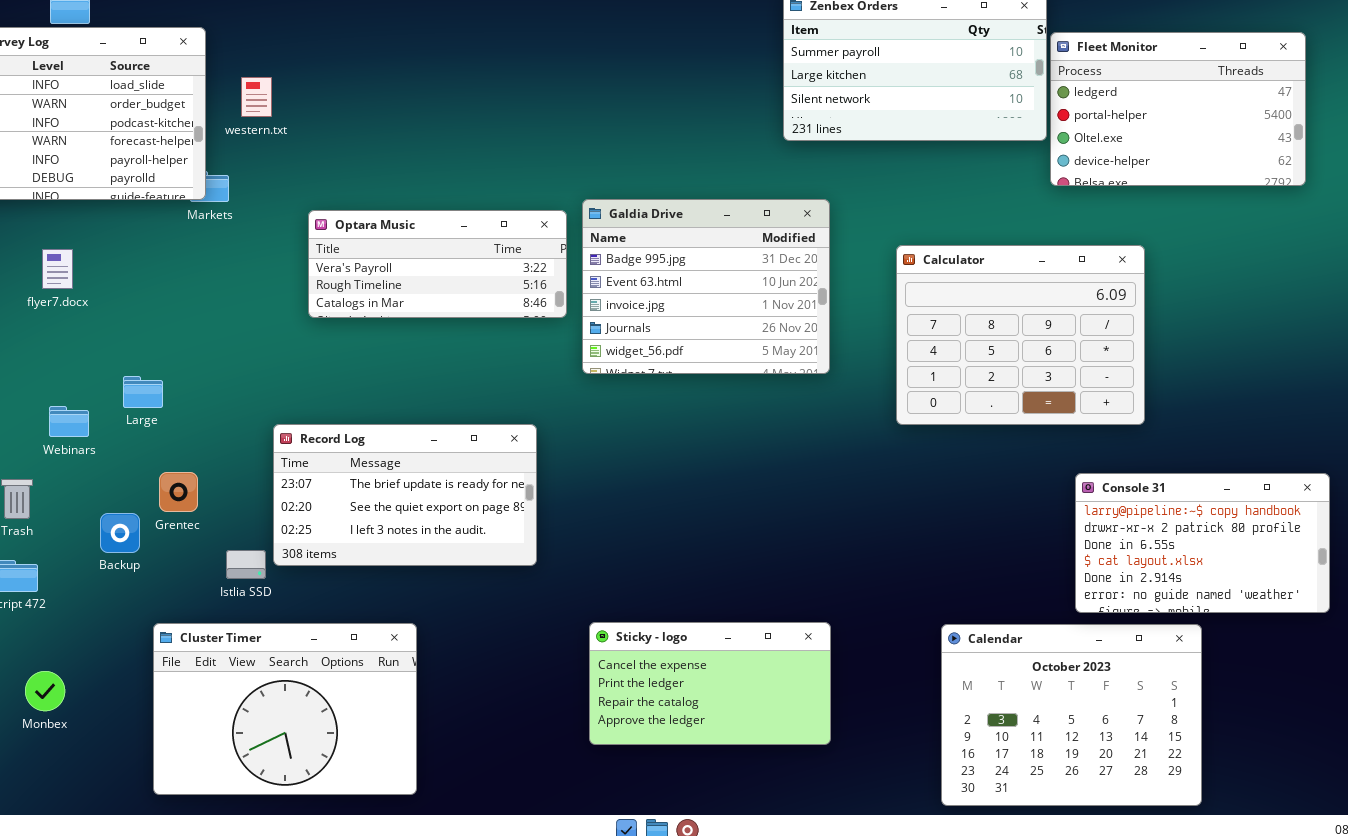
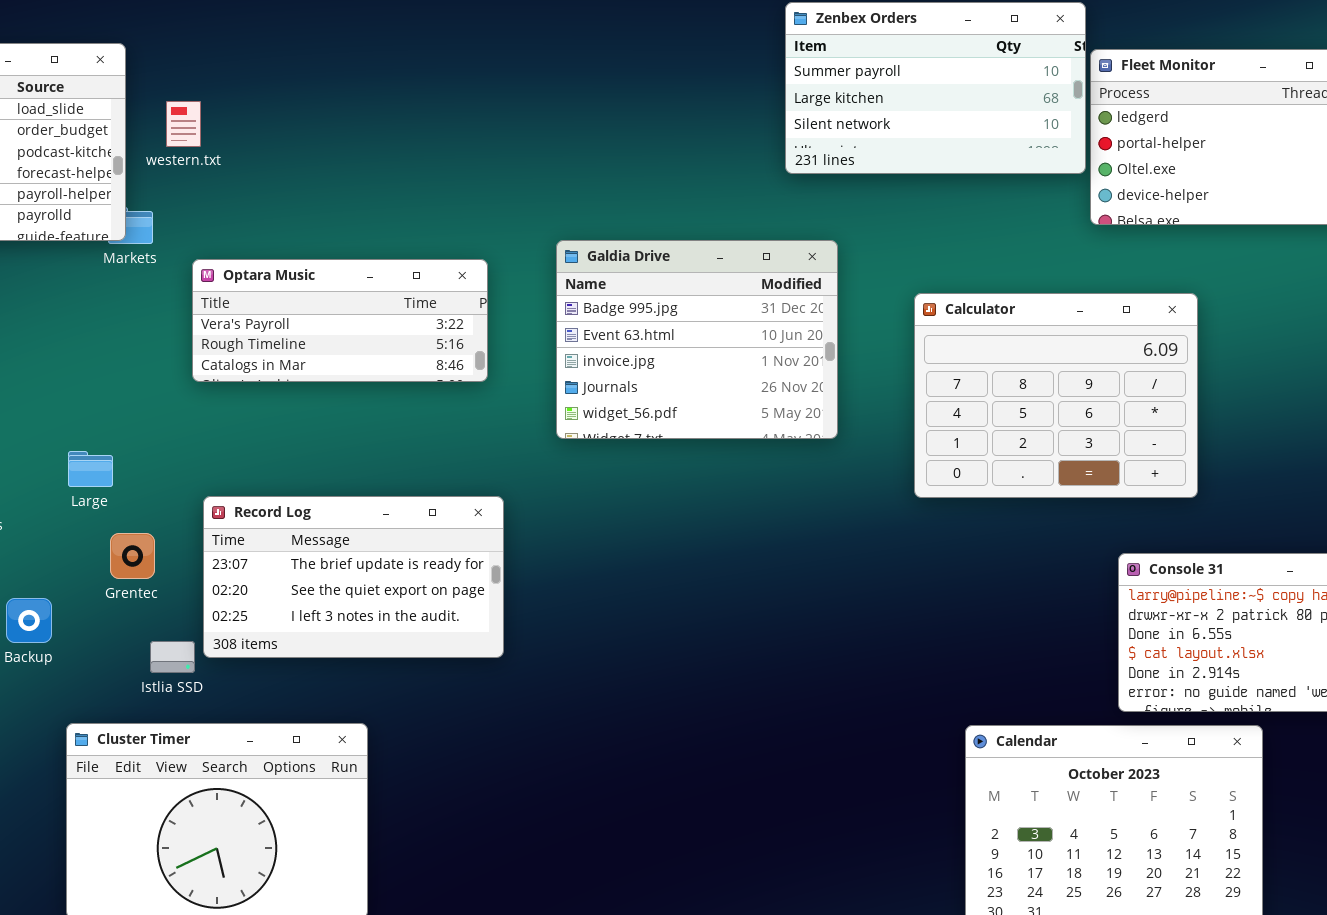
Optara Music: [308,210,567,318] -> [192,259,488,382], moved
Large: [123,376,163,408] -> [68,451,113,487], moved
Grentec: [159,472,198,512] -> [110,533,155,579], moved
Sticky - logo: [589,622,831,745] -> none, closed

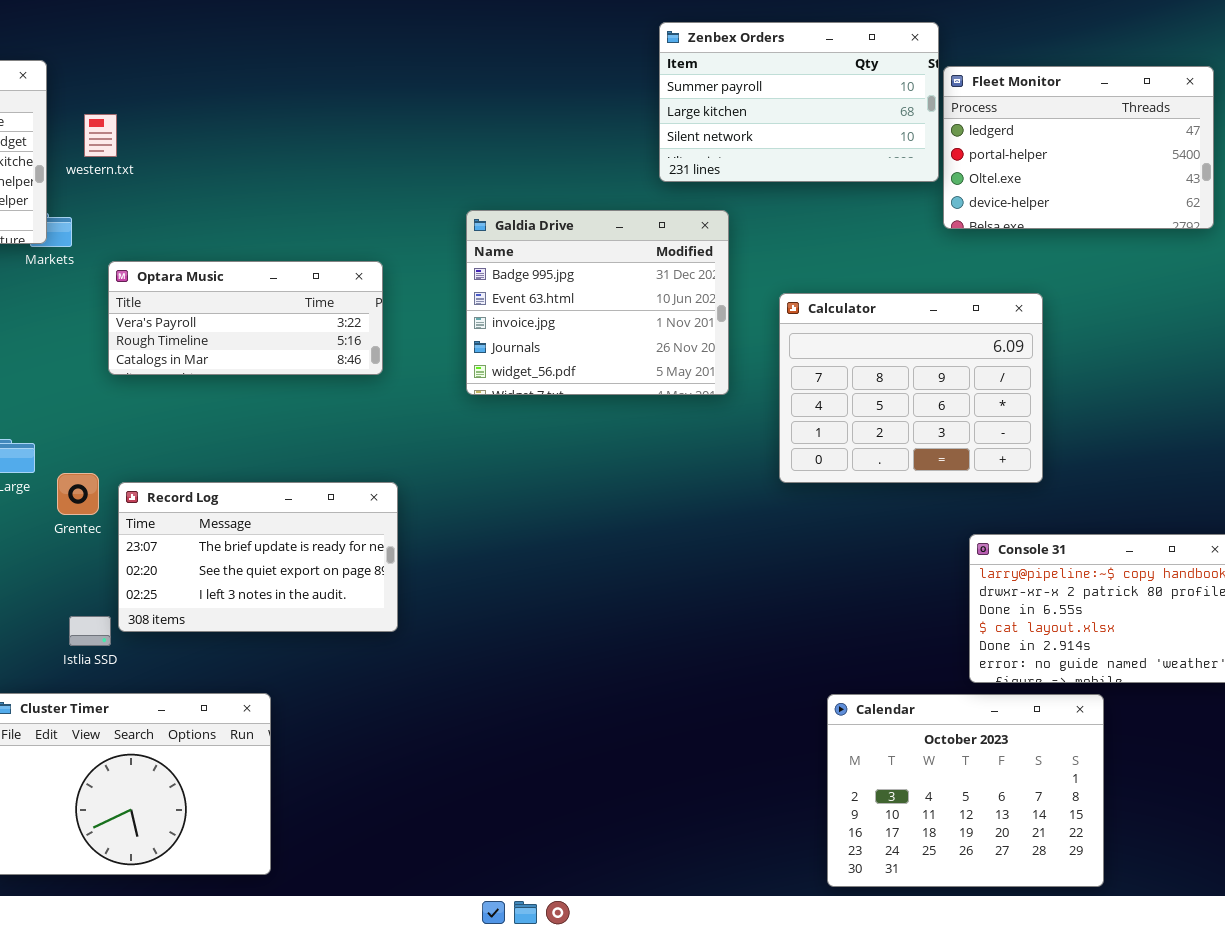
Galdia Drive: [556,240,838,439] -> [466,210,729,395], moved
Grentec: [110,533,155,579] -> [57,473,99,515], moved

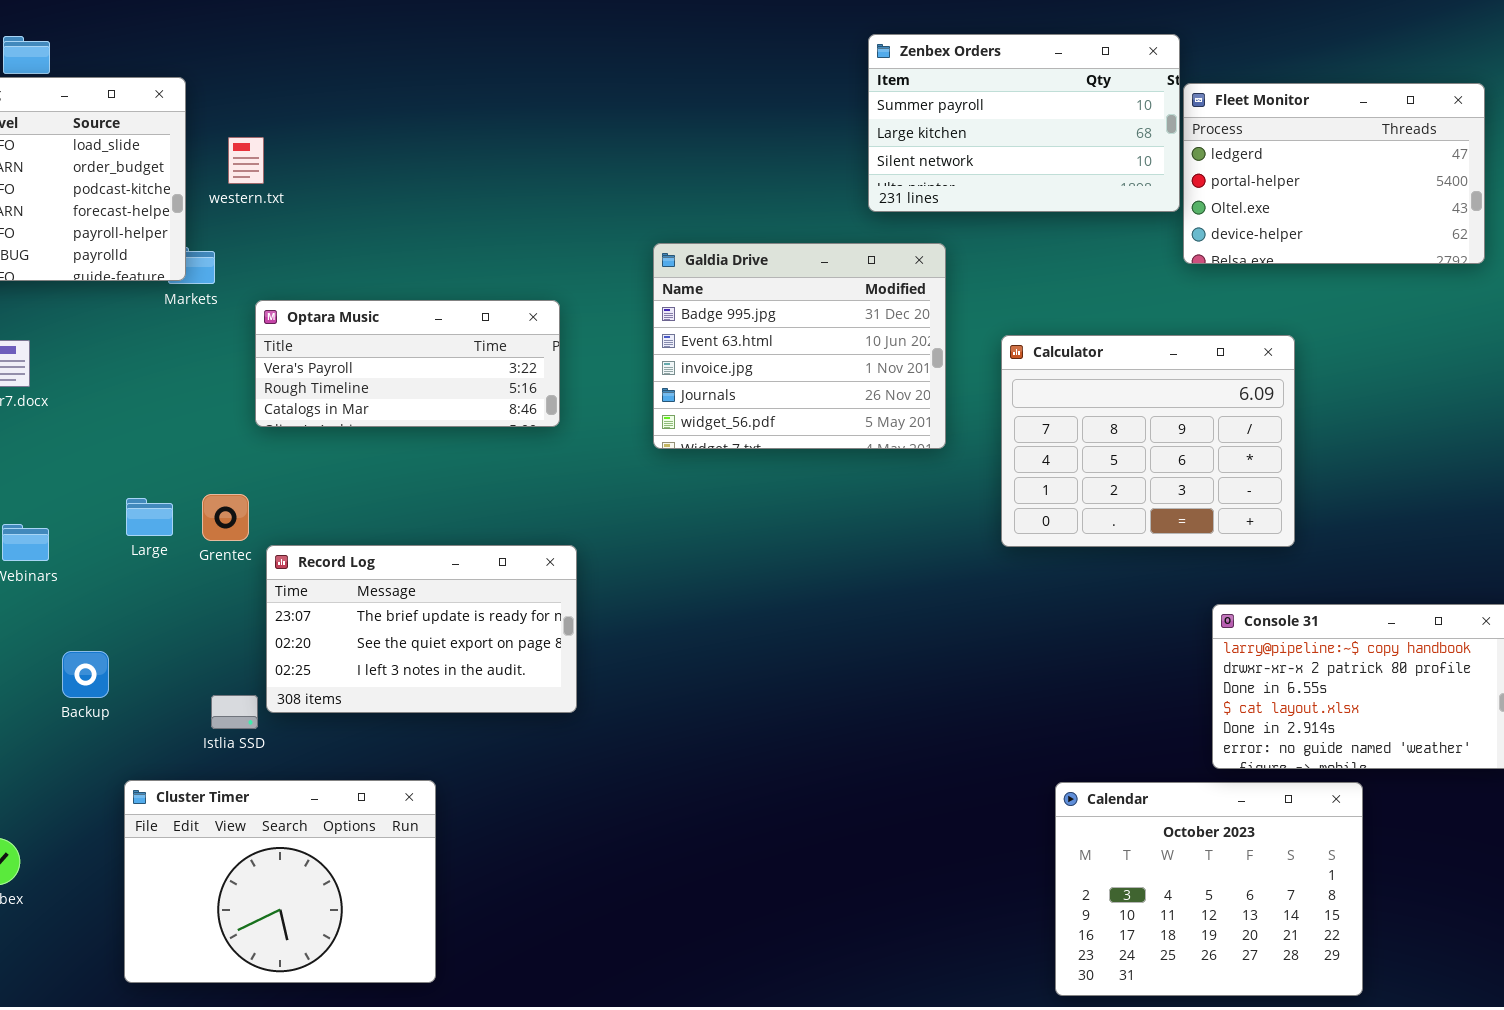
Grentec: [57,473,99,515] -> [202,494,249,541], moved

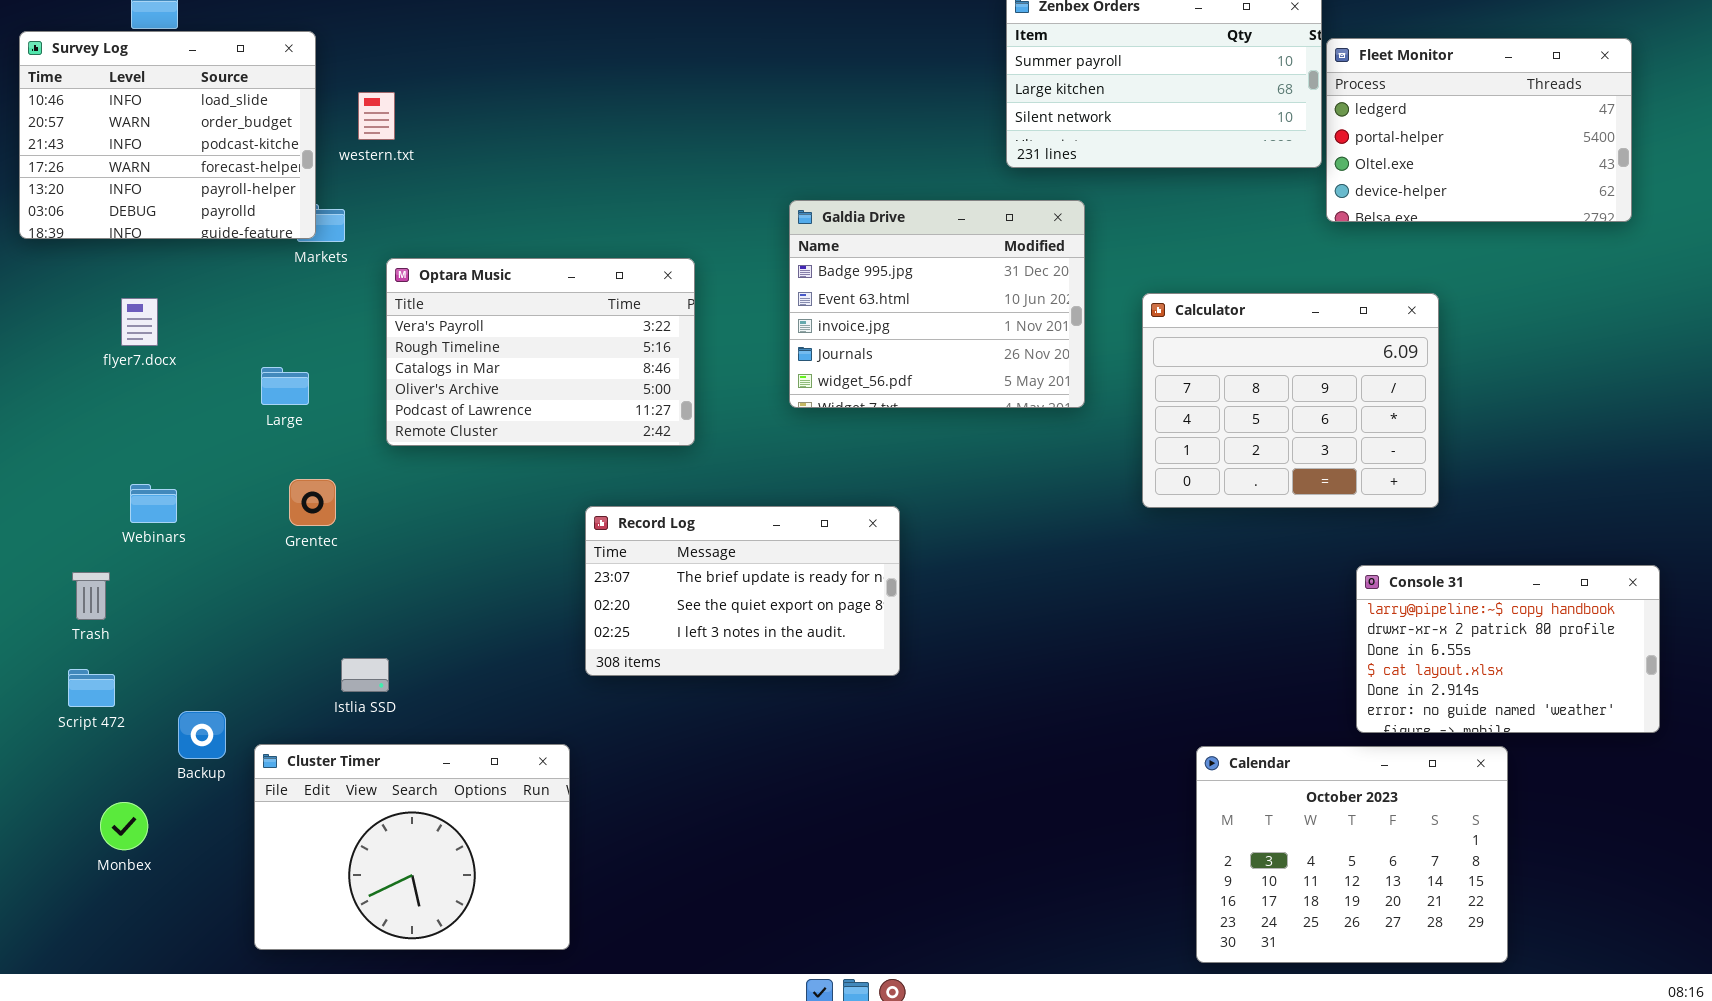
Optara Music: [255,300,560,427] -> [386,258,695,446], resized
Grentec: [202,494,249,541] -> [289,479,336,526], moved
Large: [126,498,173,536] -> [261,367,309,405], moved
Record Log: [266,545,577,713] -> [585,506,900,676], moved
Backup: [62,651,109,698] -> [178,711,226,759], moved

